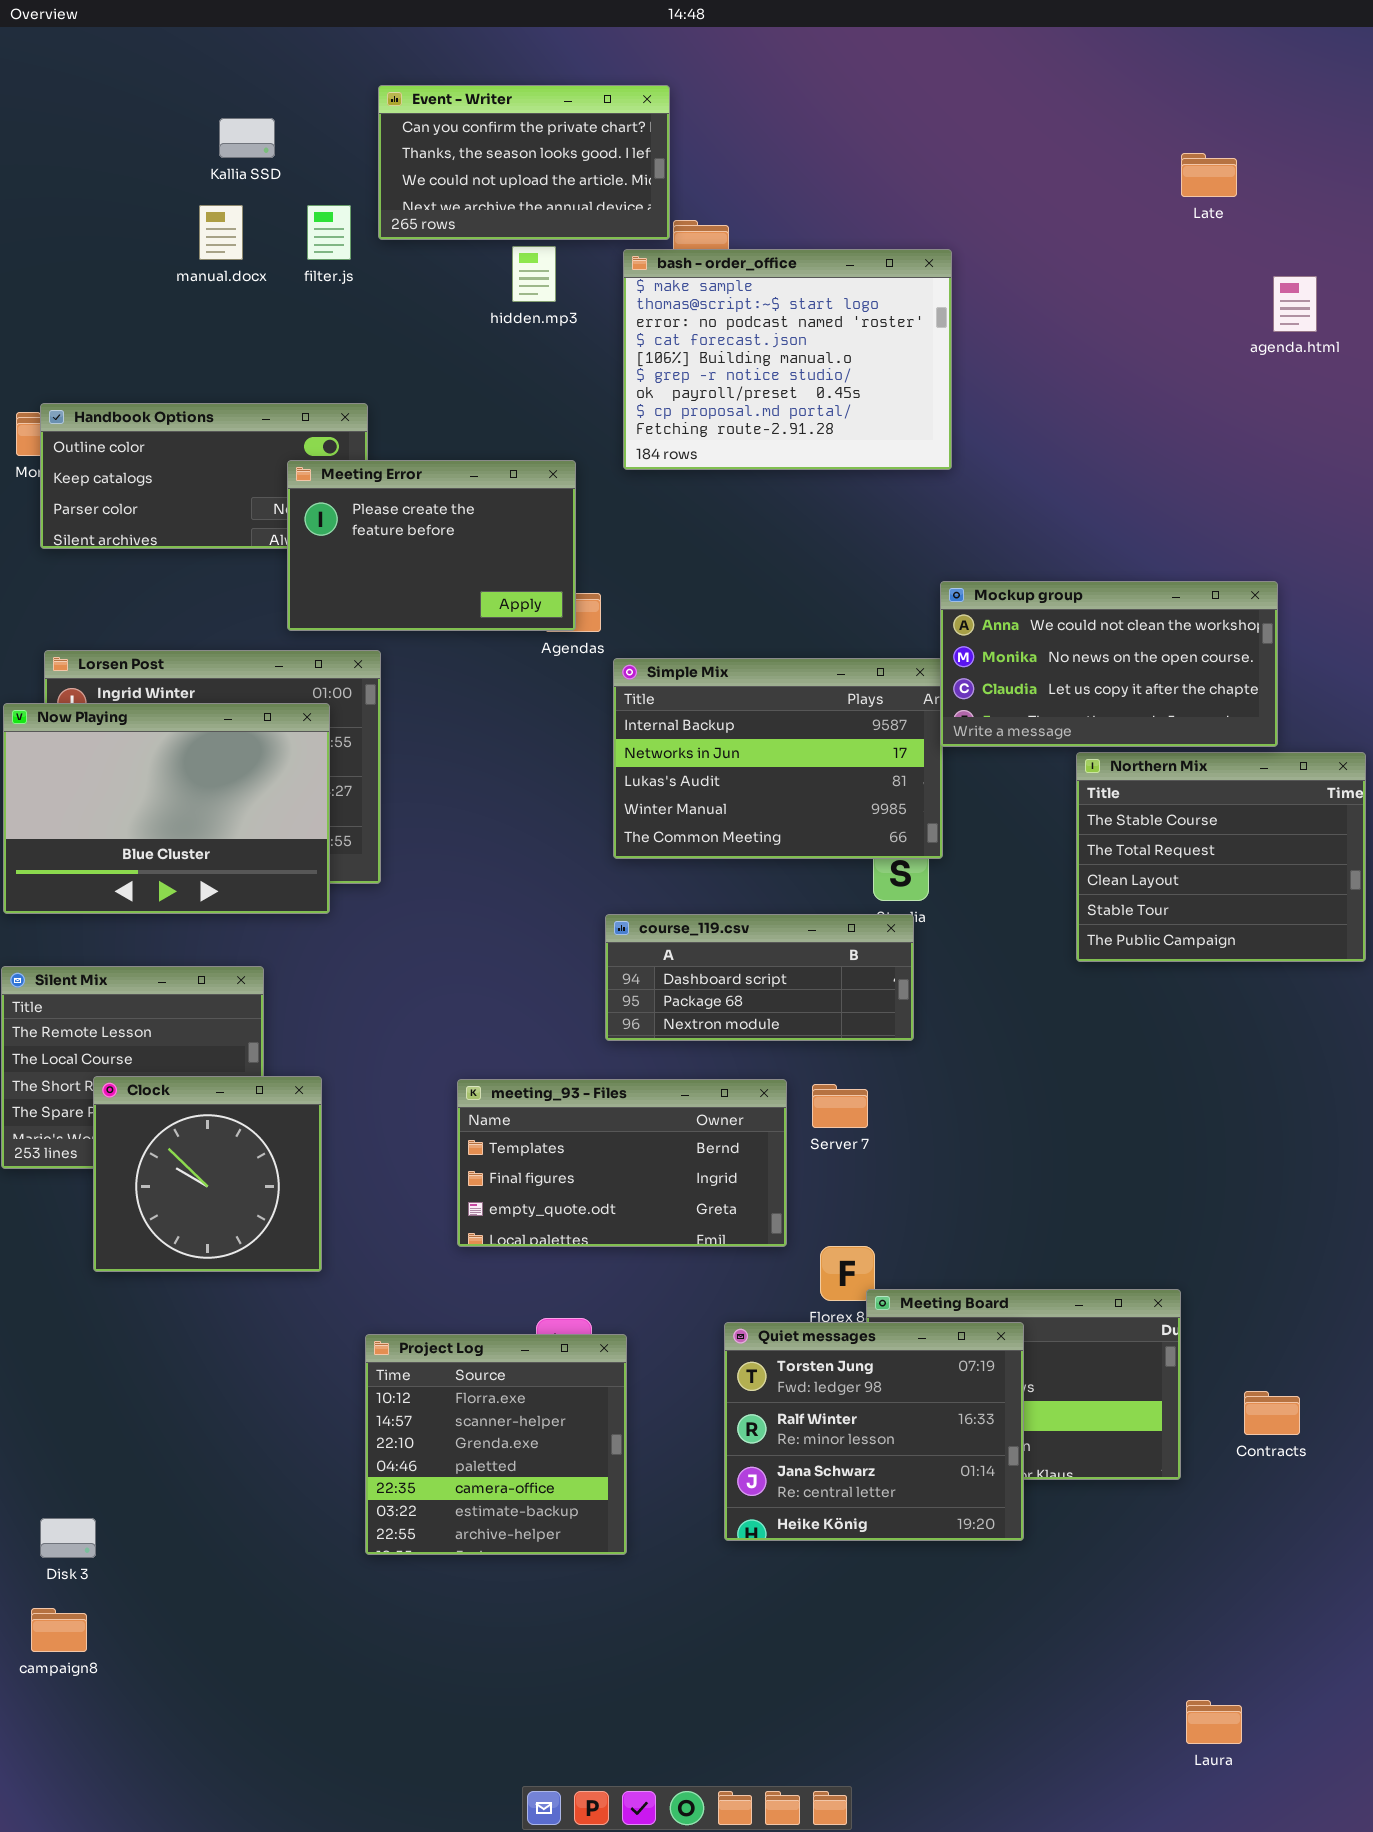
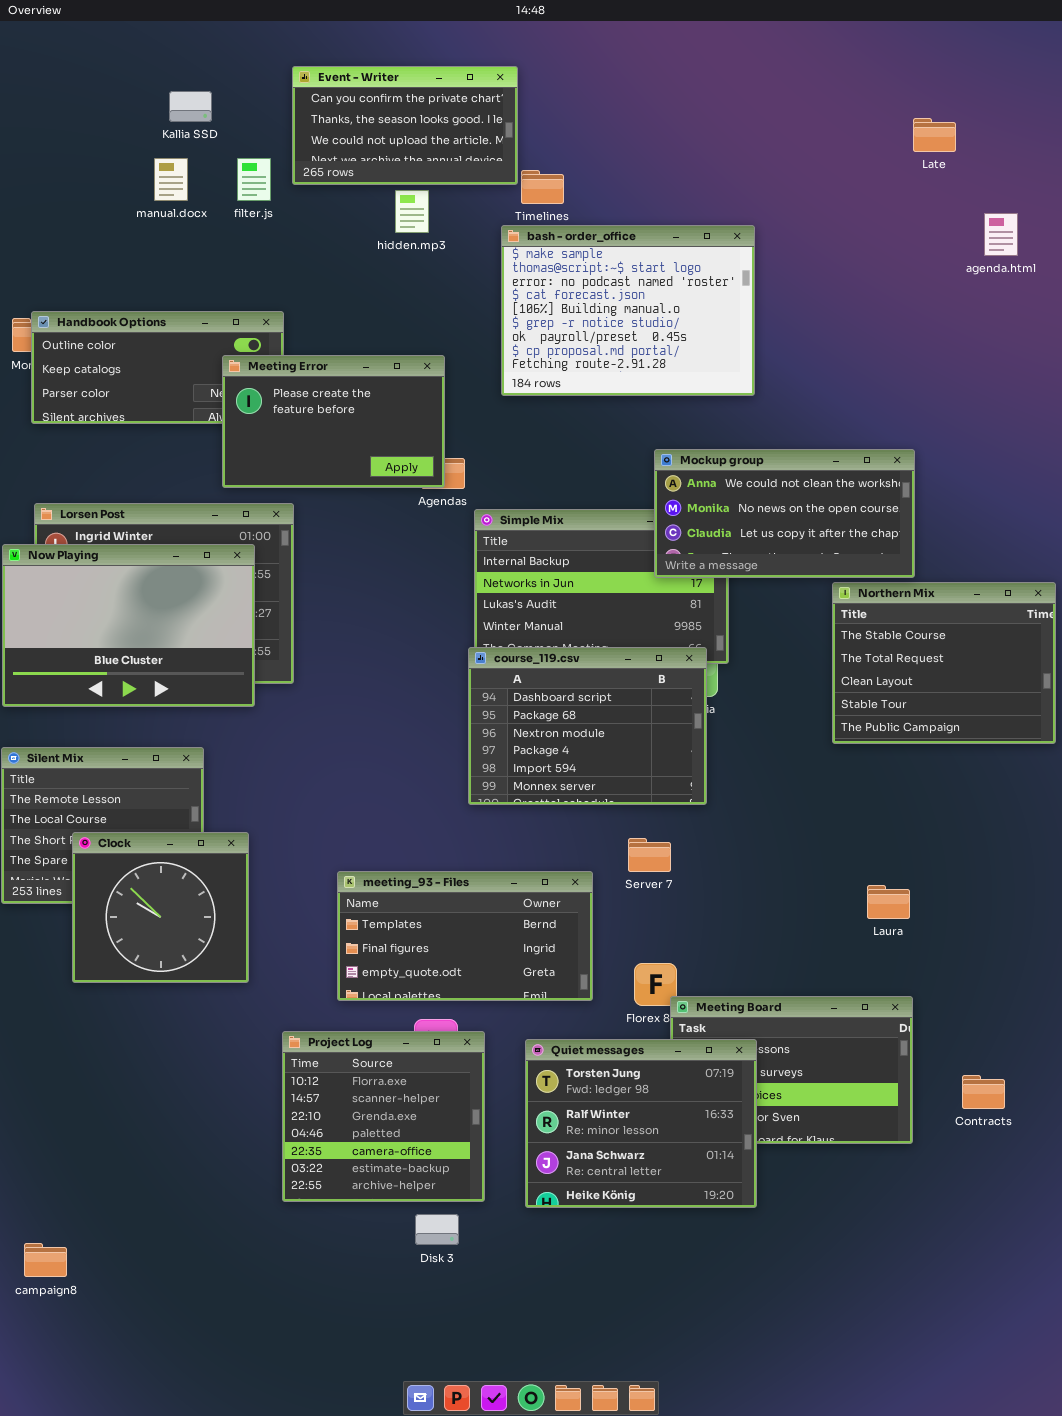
bash - order_office: [623,249,952,470] -> [501,225,755,396], moved
Mockup group: [940,581,1278,747] -> [654,449,915,578], moved
course_119.csv: [605,914,914,1041] -> [468,647,707,805], resized
meeting_93 - Files: [457,1079,787,1247] -> [337,871,593,1001], moved
Quiet messages: [724,1322,1024,1541] -> [525,1039,757,1208], moved
Disk 3: [40,1518,96,1558] -> [415,1214,459,1245], moved
Laura: [1186,1700,1242,1744] -> [867,885,910,919], moved

